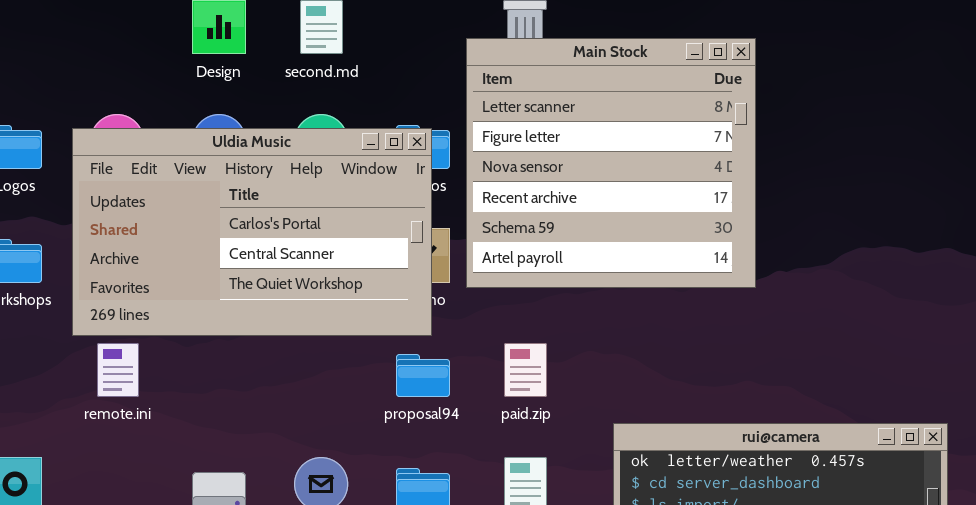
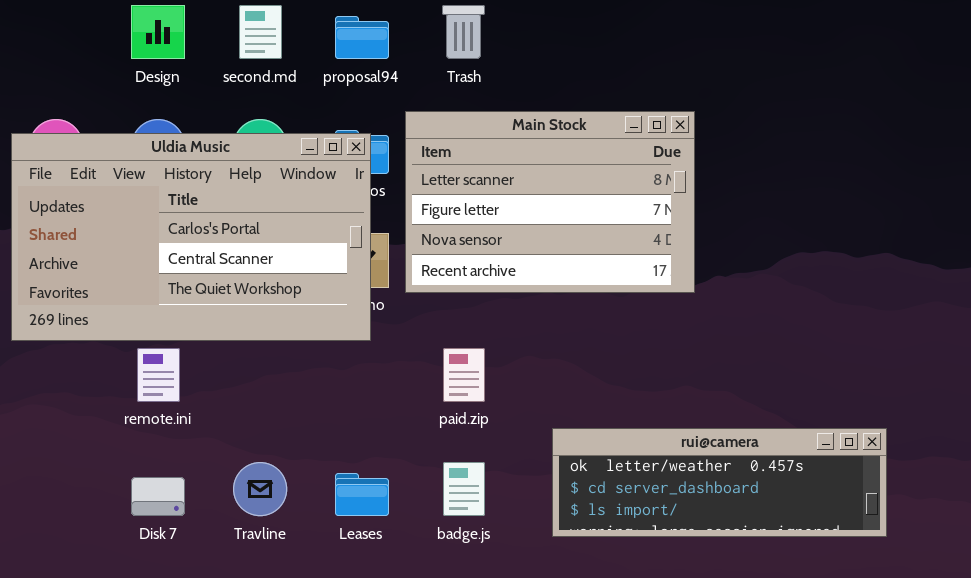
Main Stock: [466,38,756,288] -> [405,111,695,293], resized
remote.ini: [97,343,139,397] -> [137,348,180,402], moved
proposal94: [396,354,450,397] -> [335,16,389,59], moved

